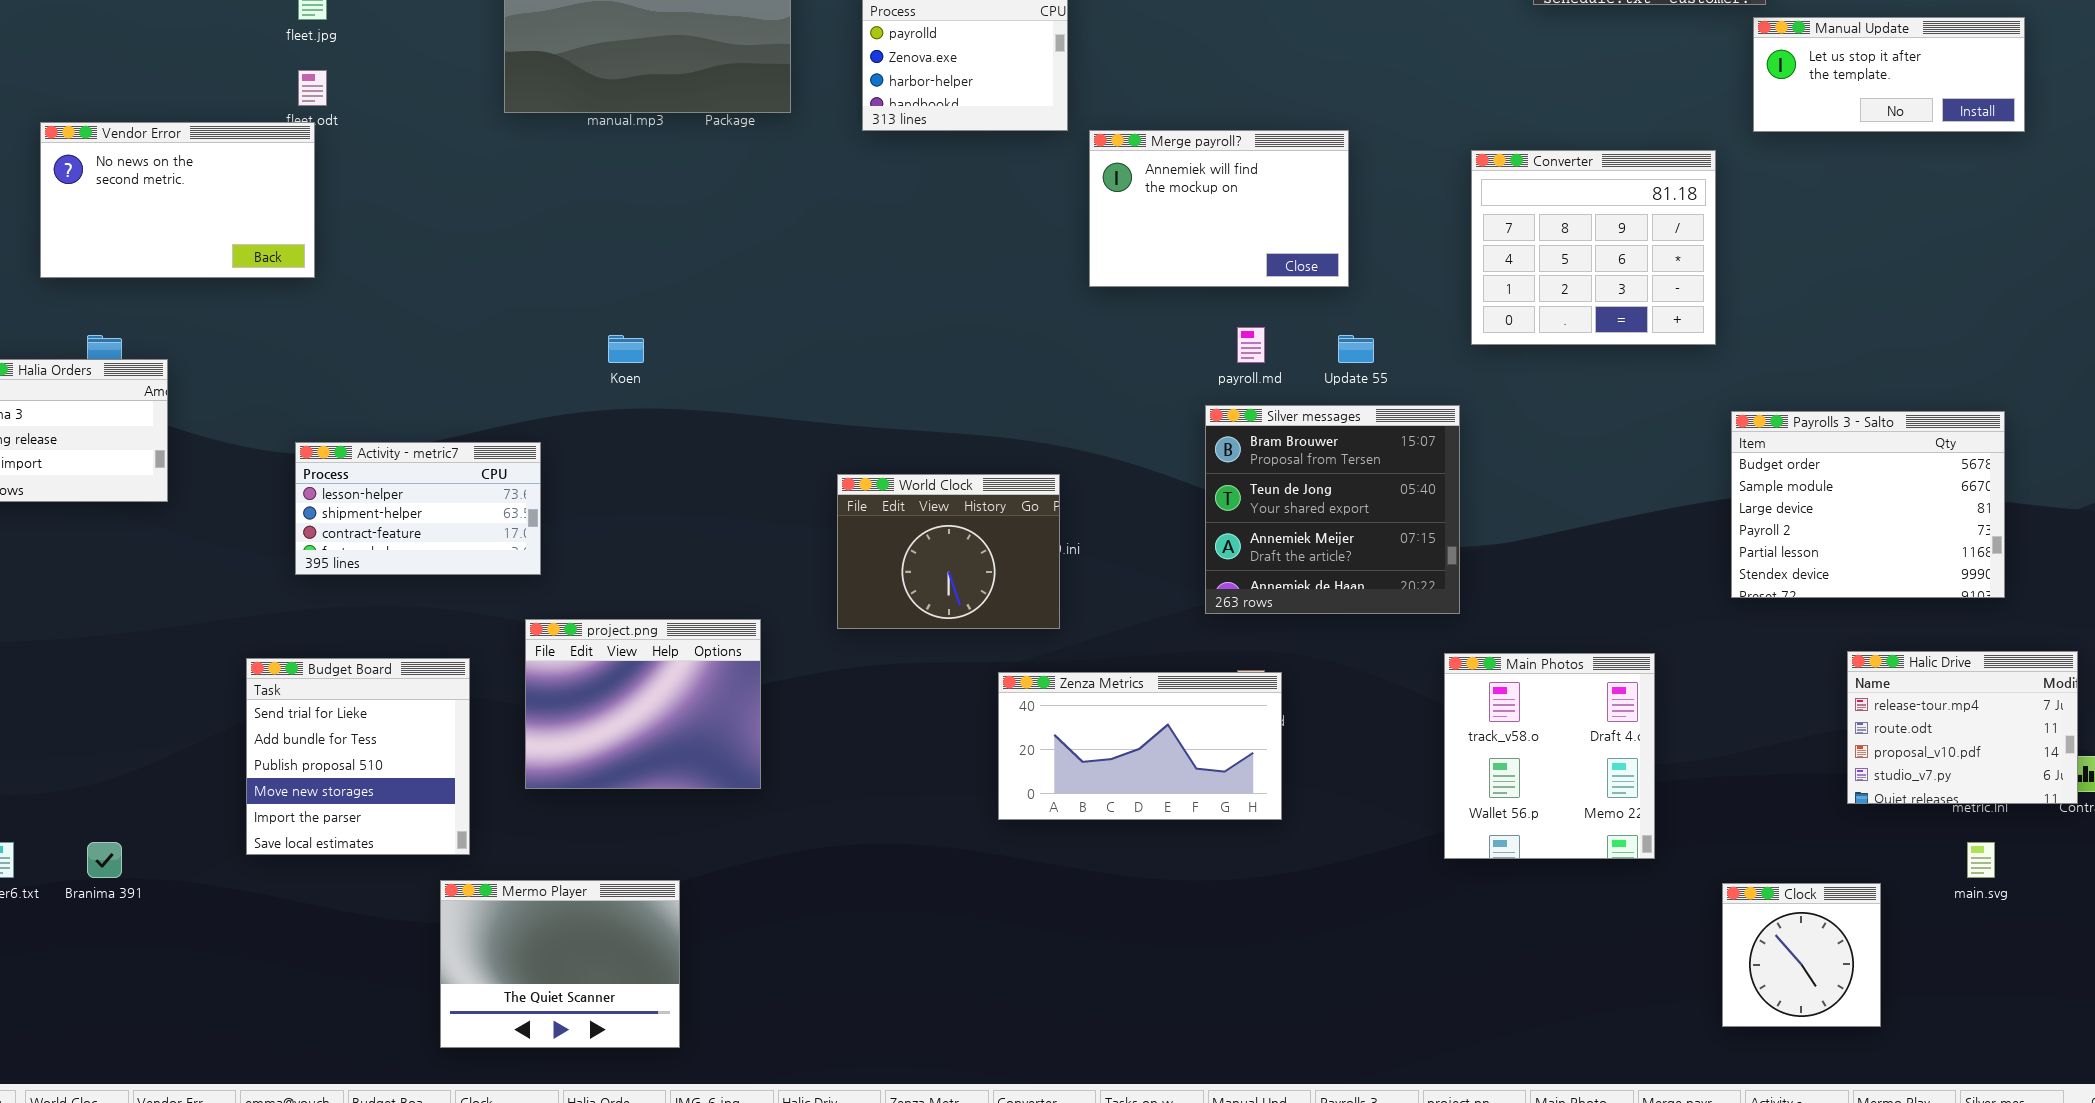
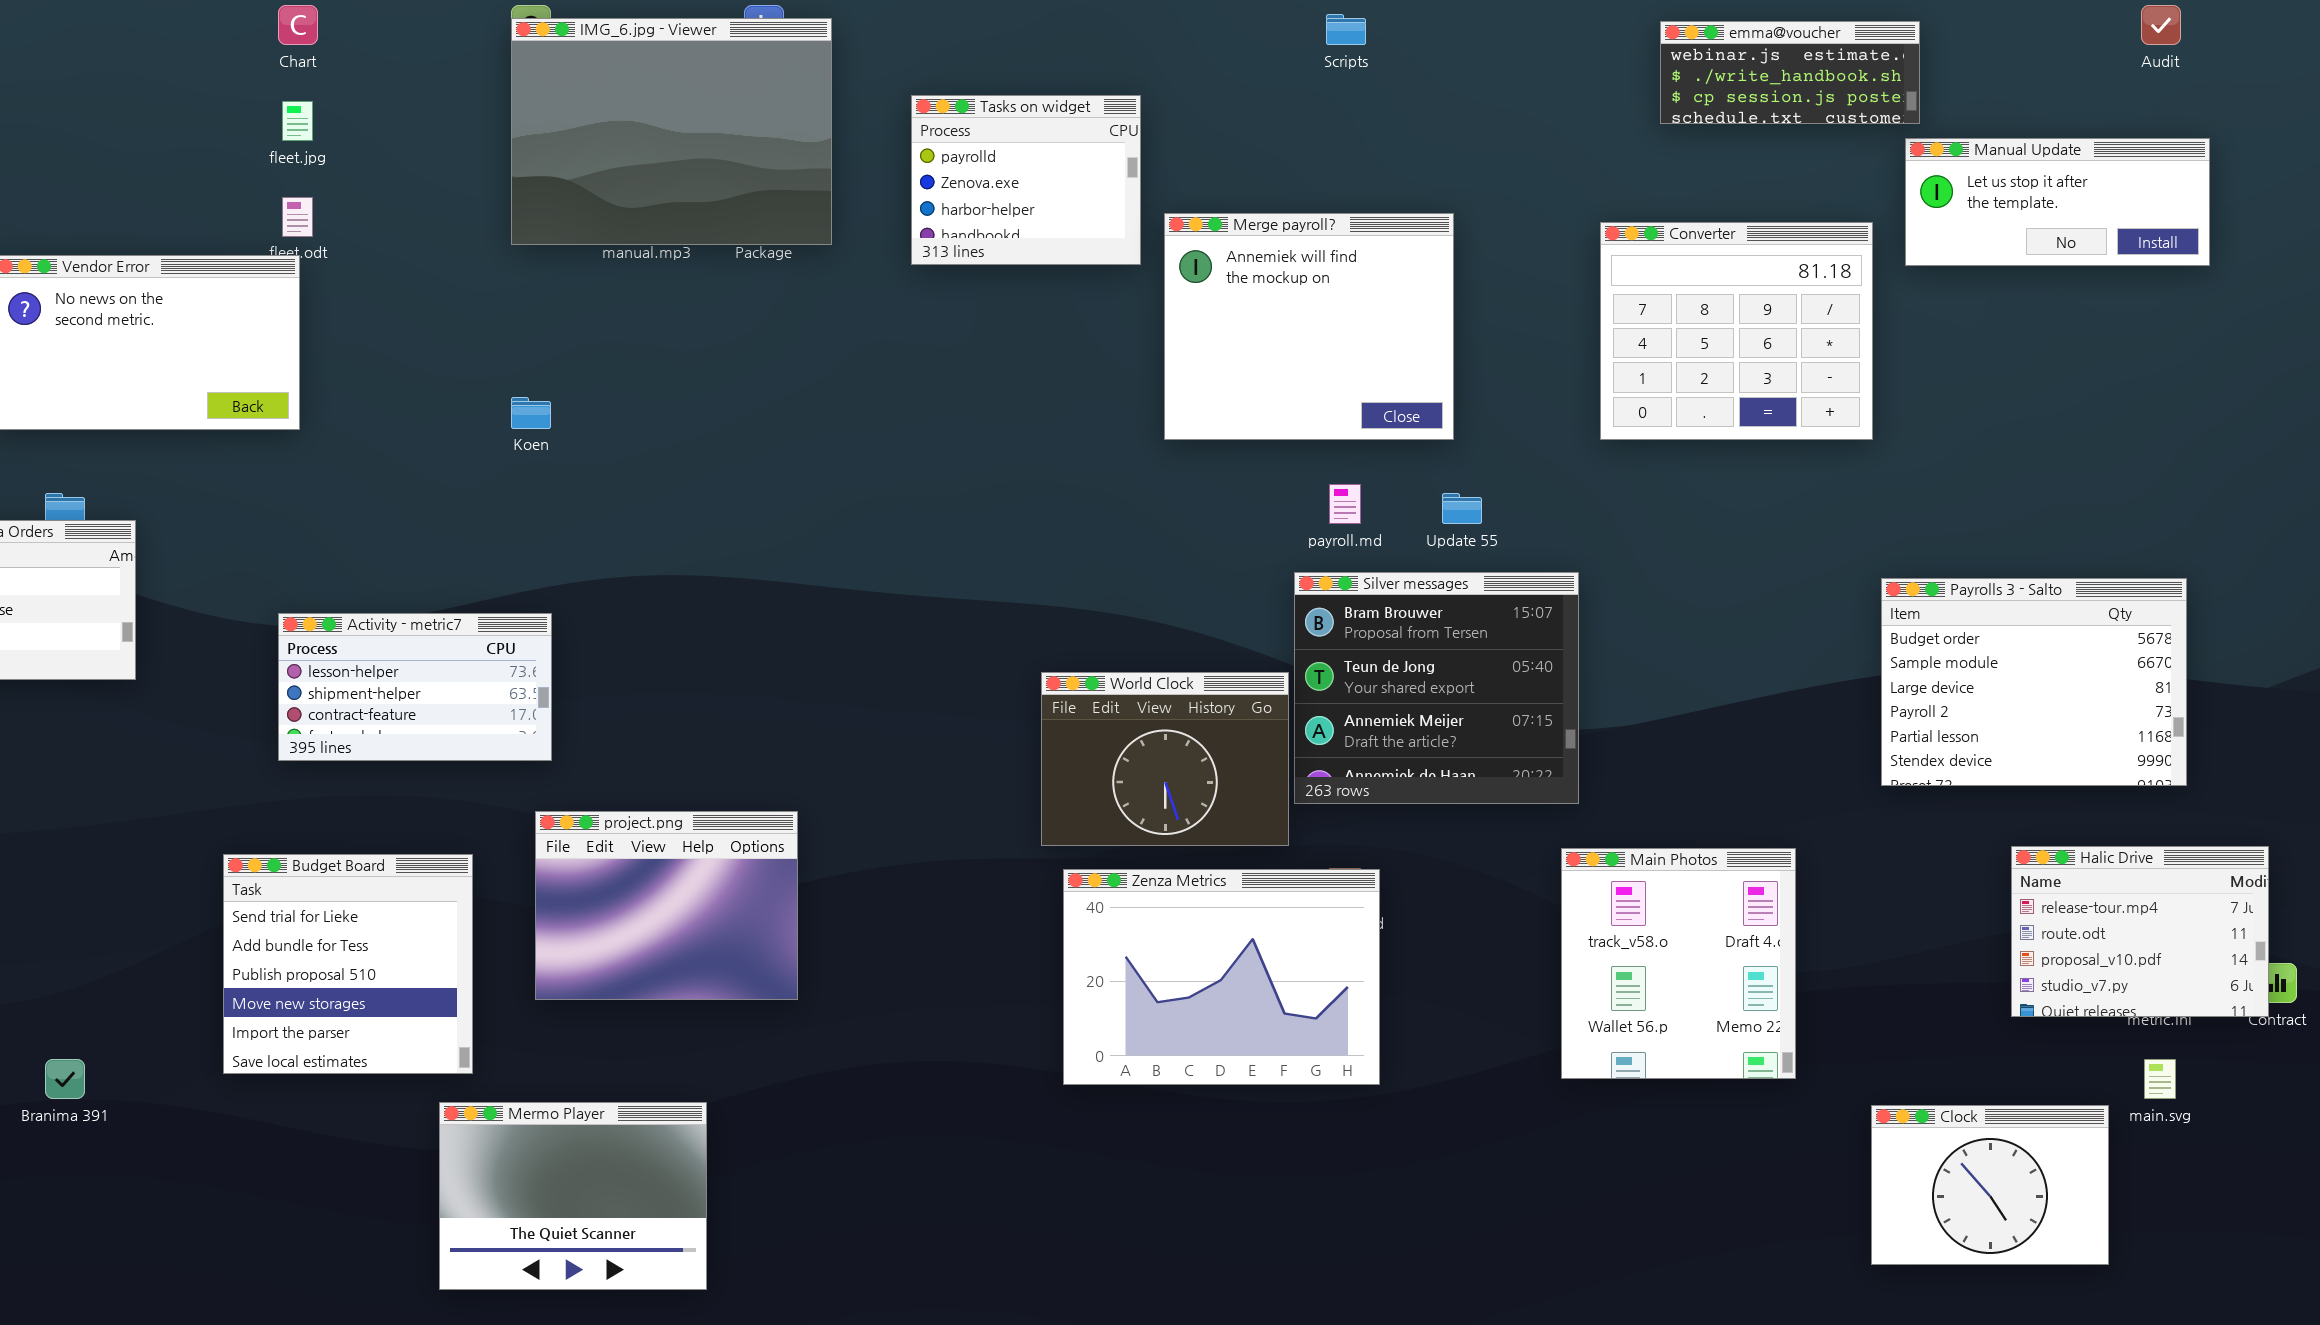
Merge payroll?: [1089,130,1349,287] -> [1164,213,1454,440], resized
Converter: [1471,150,1716,345] -> [1600,222,1873,440], moved
Koen: [608,335,644,363] -> [511,397,551,429], moved
World Clock: [837,474,1060,629] -> [1041,672,1289,846], moved
Zenza Metrics: [998,672,1282,820] -> [1063,869,1380,1085], resized
Clock: [1722,883,1881,1027] -> [1871,1105,2109,1265], resized

